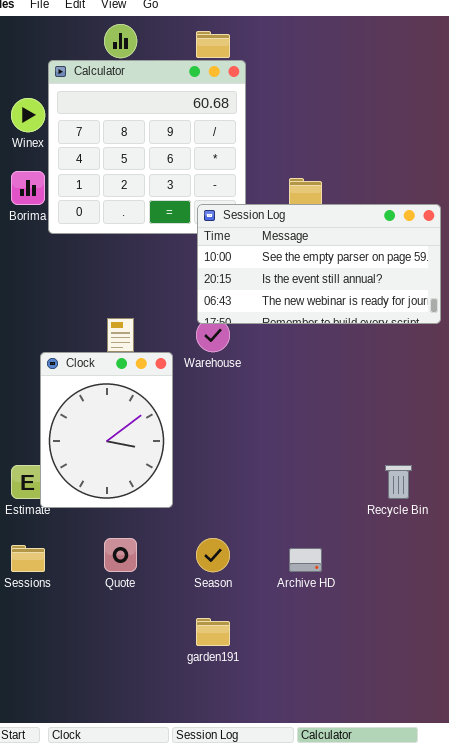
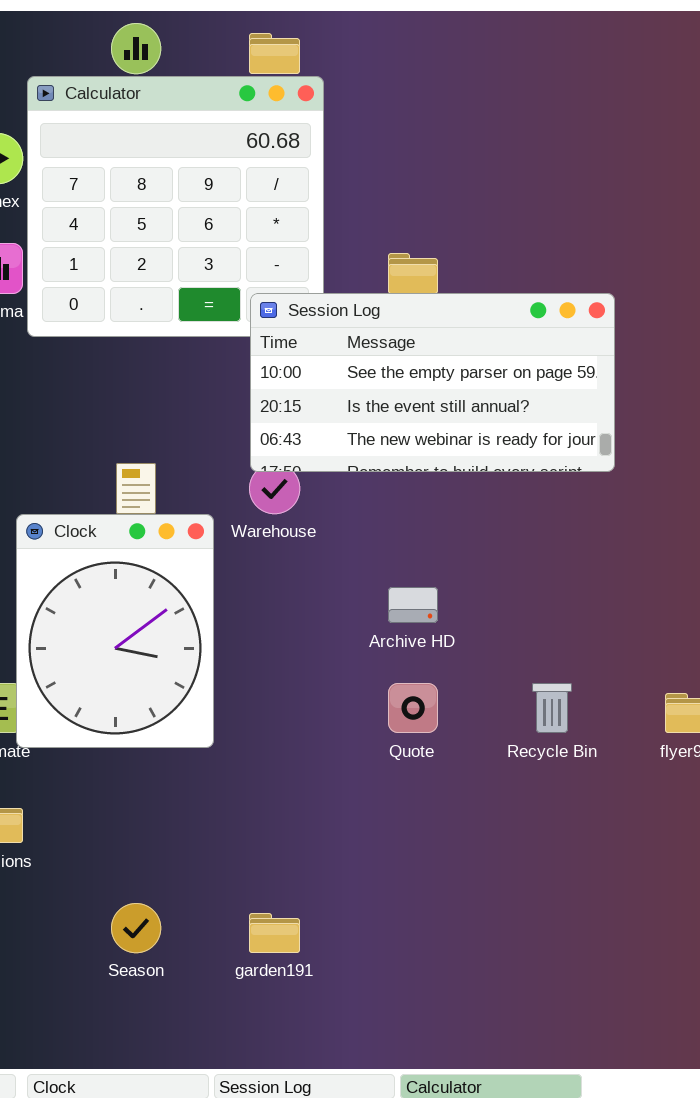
Quote: [104,538,137,572] -> [388,683,438,733], moved
Season: [196,538,230,572] -> [111,903,161,953], moved
Archive HD: [289,548,322,572] -> [388,587,438,623], moved

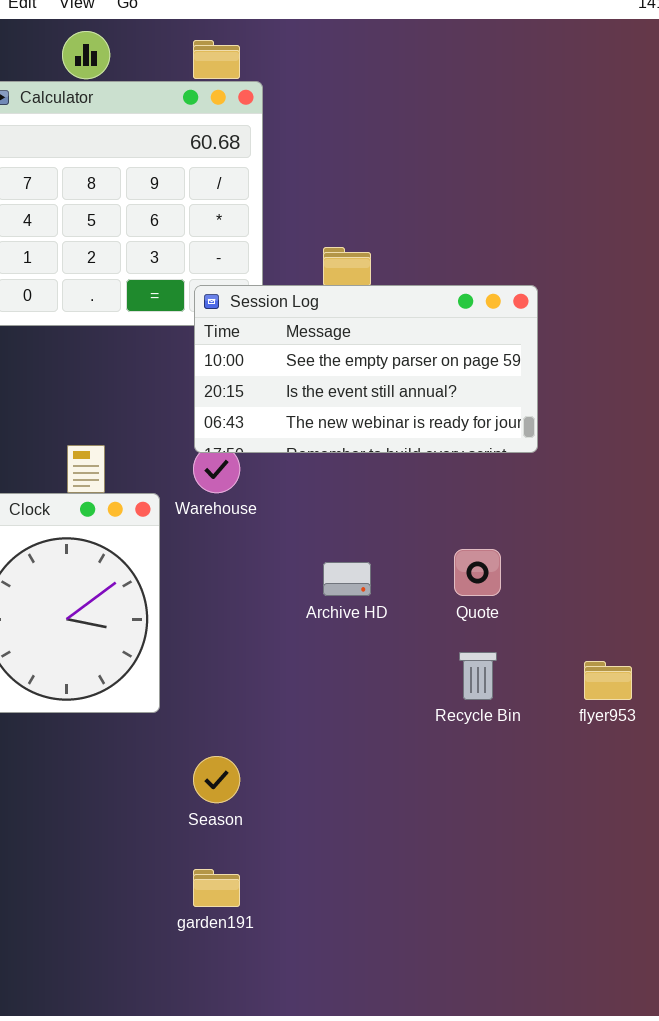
Quote: [388,683,438,733] -> [454,549,501,596], moved
Season: [111,903,161,953] -> [193,756,240,803], moved

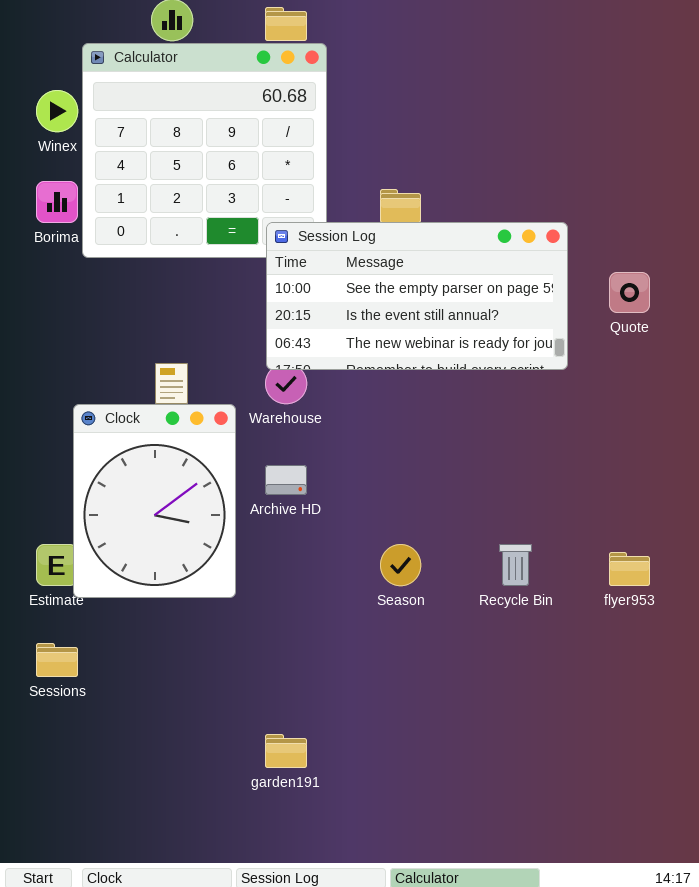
Quote: [454,549,501,596] -> [609,272,650,313], moved
Archive HD: [323,562,371,596] -> [265,465,307,495], moved
Season: [193,756,240,803] -> [380,544,421,586], moved

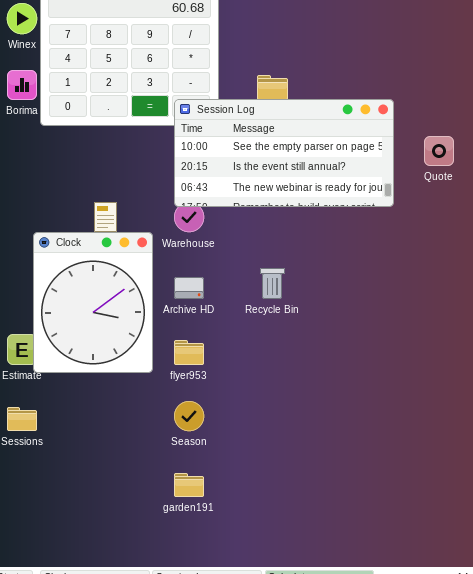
Season: [380,544,421,586] -> [174,401,204,431], moved
Recycle Bin: [499,544,532,586] -> [260,268,285,299], moved
flyer953: [609,552,650,586] -> [174,340,204,365], moved

